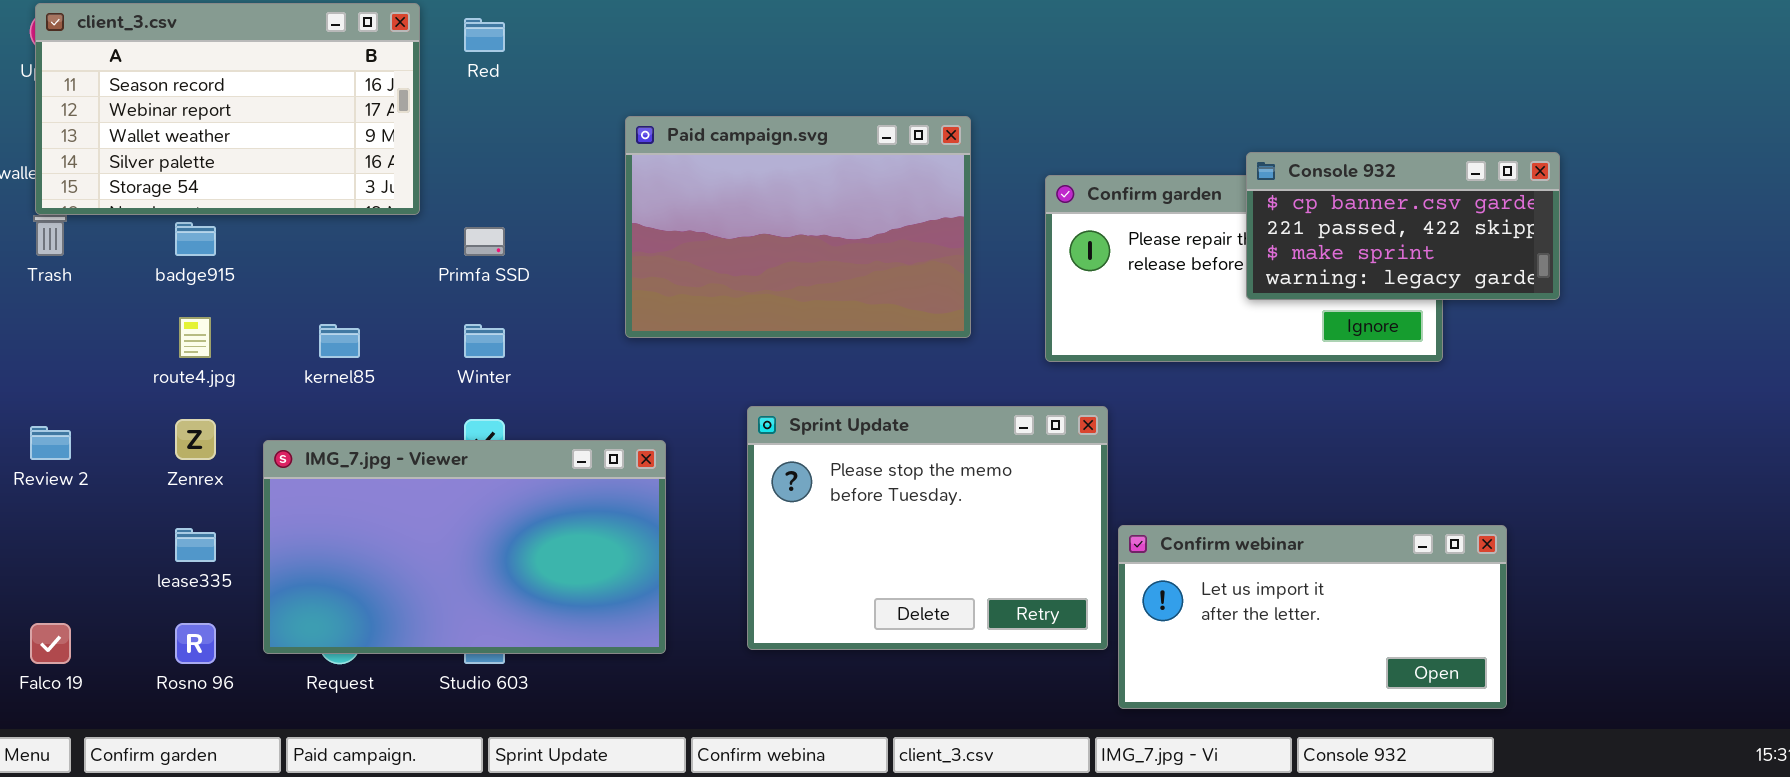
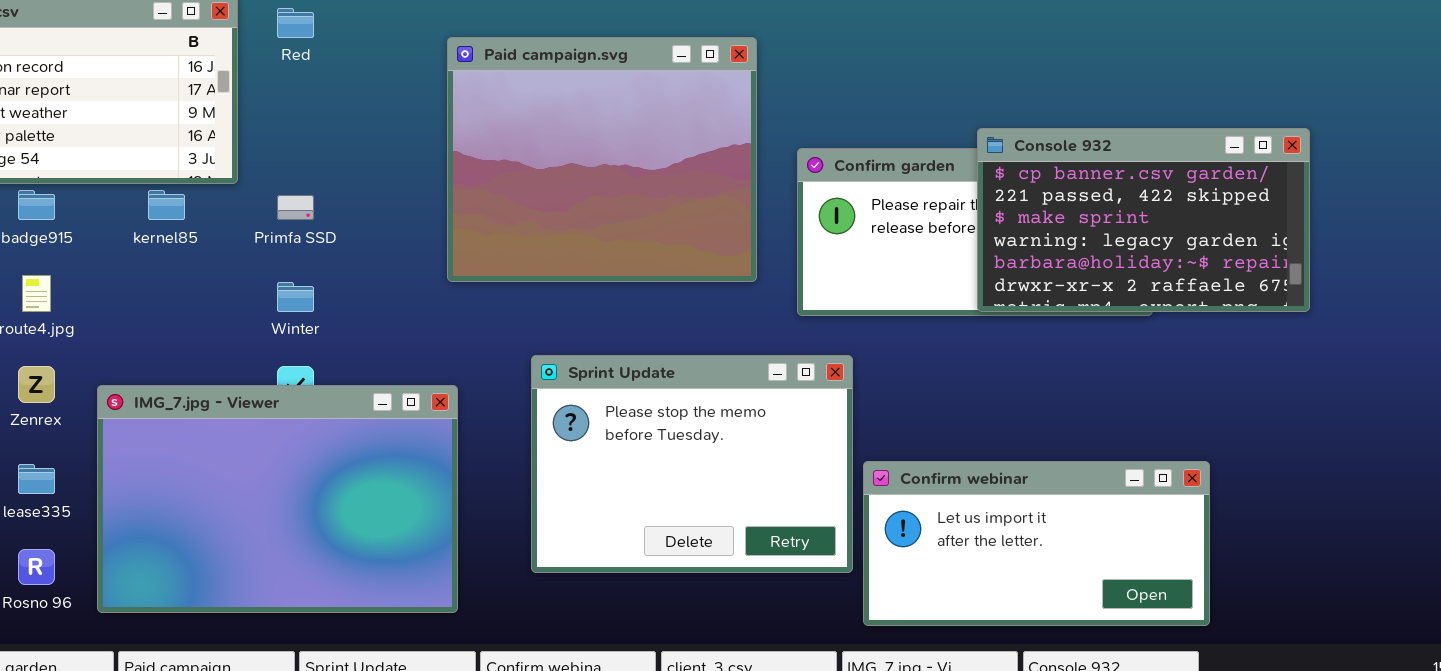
Paid campaign.svg: [625,116,971,338] -> [447,37,757,282], moved, resized
Console 932: [1246,152,1560,300] -> [977,128,1310,312], resized
kernel85: [319,324,360,358] -> [148,190,185,220], moved
IMG_7.jpg - Viewer: [263,440,666,654] -> [97,385,458,613], resized

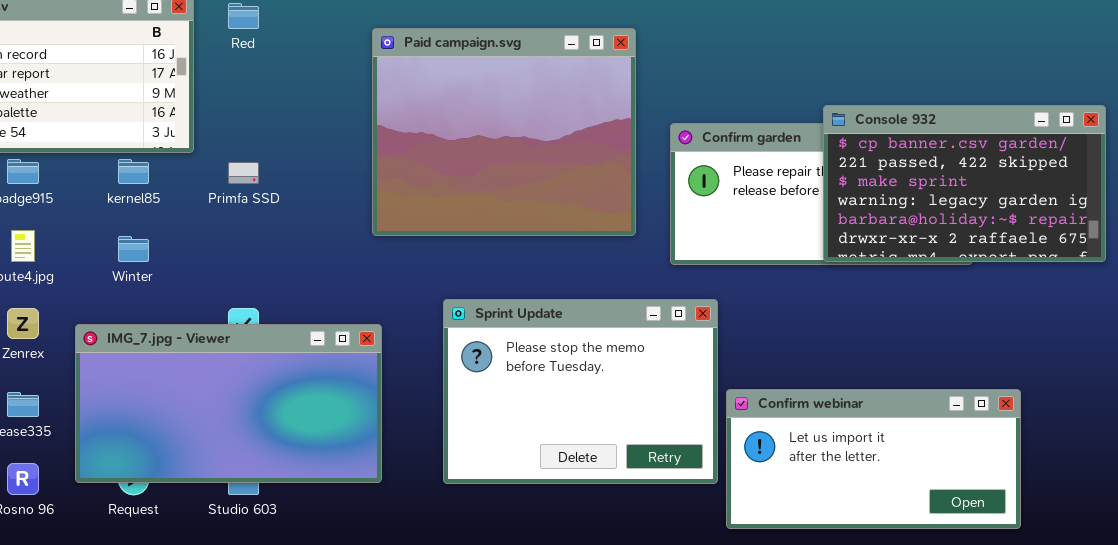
Winter: [277,282,314,312] -> [118,236,149,262], moved
IMG_7.jpg - Viewer: [97,385,458,613] -> [75,324,382,483], resized

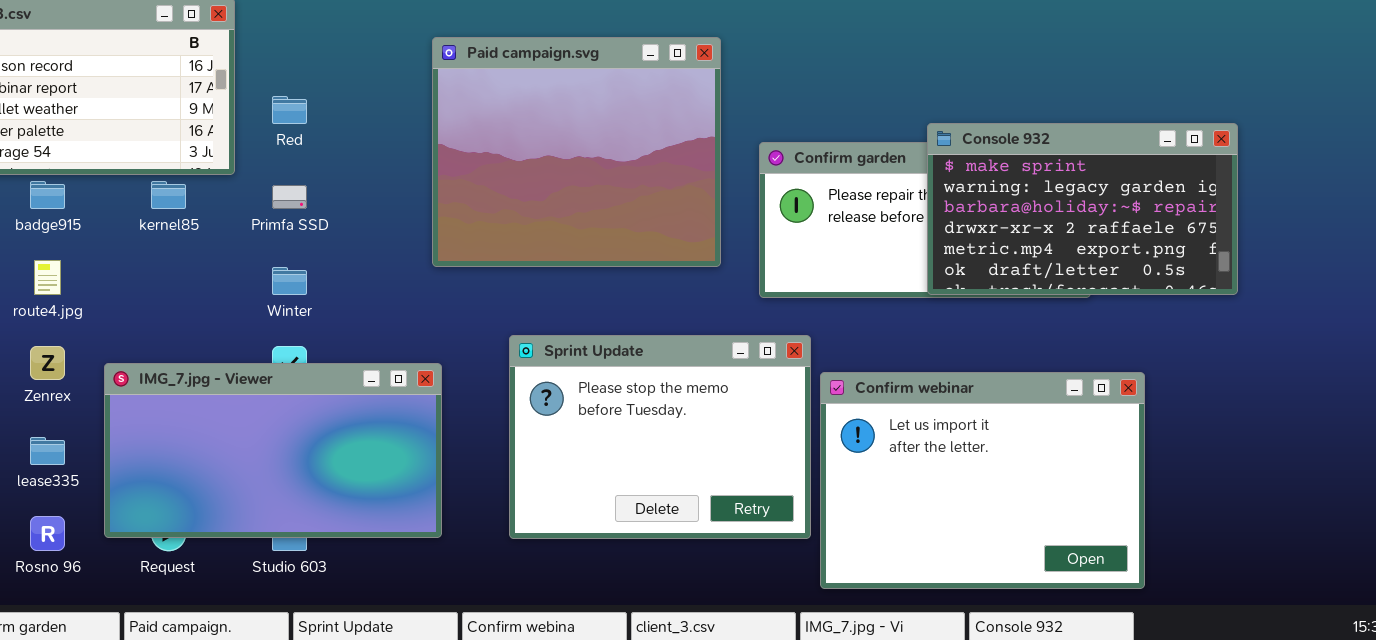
Red: [228,3,259,29] -> [272,96,307,124], moved
Console 932: [823,105,1106,262] -> [927,123,1238,295], scrolled down 2 rows
Winter: [118,236,149,262] -> [272,267,307,295], moved
Confirm webinar: [726,389,1021,529] -> [820,372,1145,589], resized

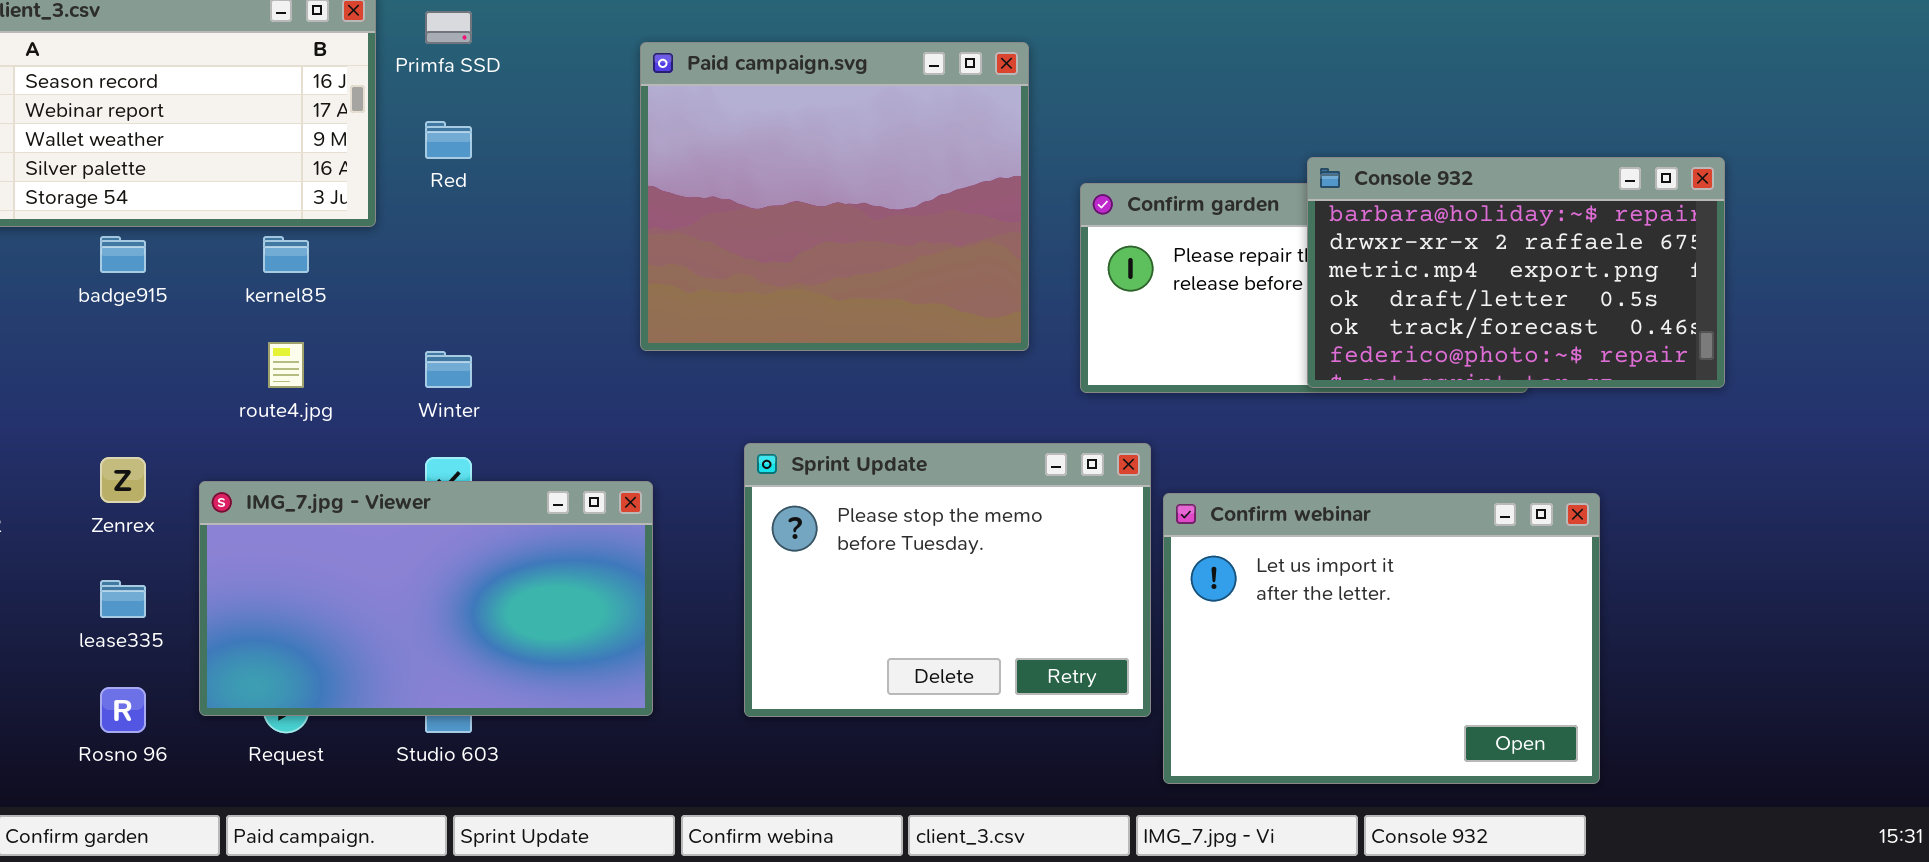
Console 932: [927,123,1238,295] -> [1307,157,1725,388], scrolled down 2 rows
Primfa SSD: [272,185,307,209] -> [425,11,472,44], moved
route4.jpg: [34,260,61,295] -> [268,342,304,388], moved

